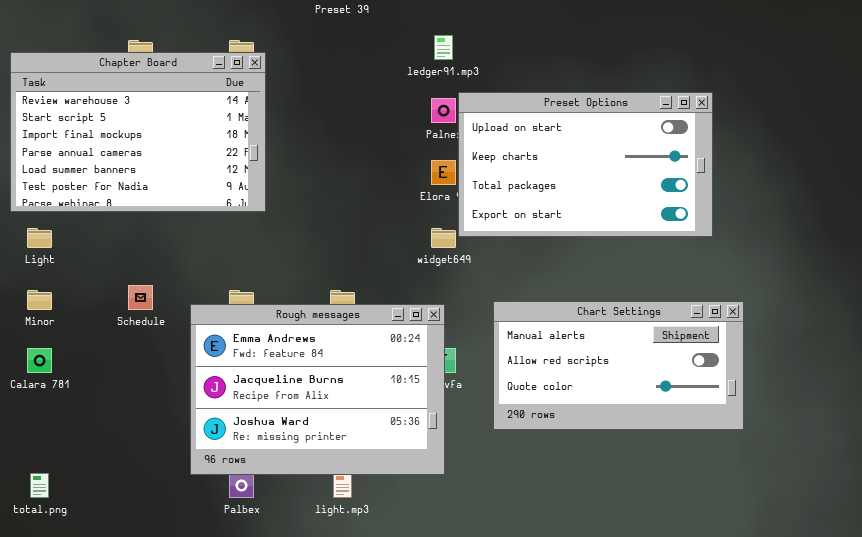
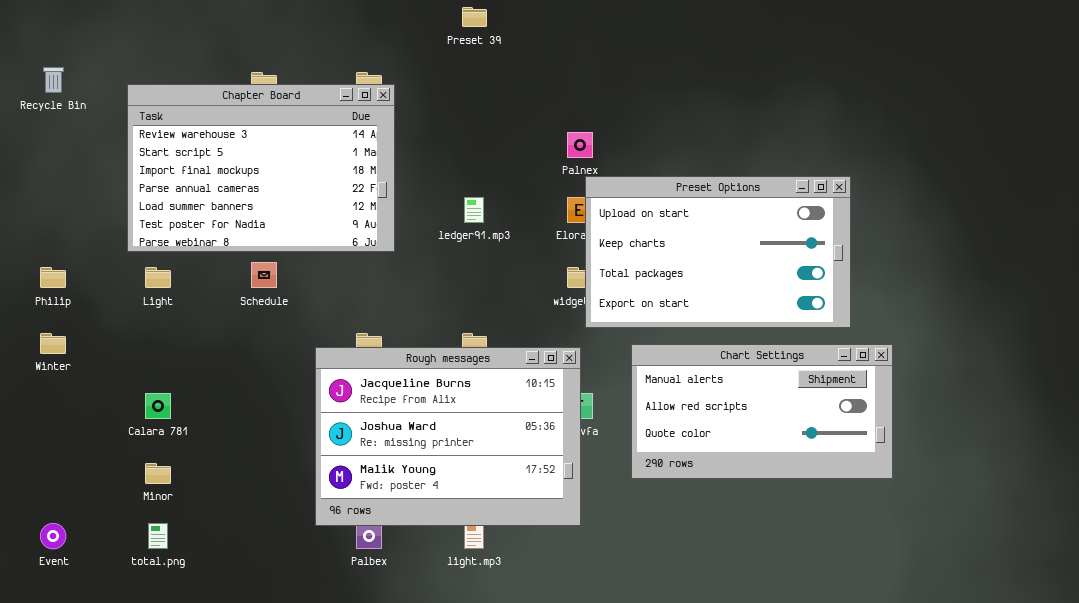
ledger91.mp3: [434,35,453,60] -> [464,197,484,223], moved
Preset Options: [458,92,713,237] -> [585,176,851,328], moved
Schedule: [128,285,153,310] -> [251,262,277,288], moved
Minor: [27,290,52,310] -> [145,463,171,484], moved
Rough messages: [190,304,445,475] -> [315,347,581,526], scrolled down 1 row

